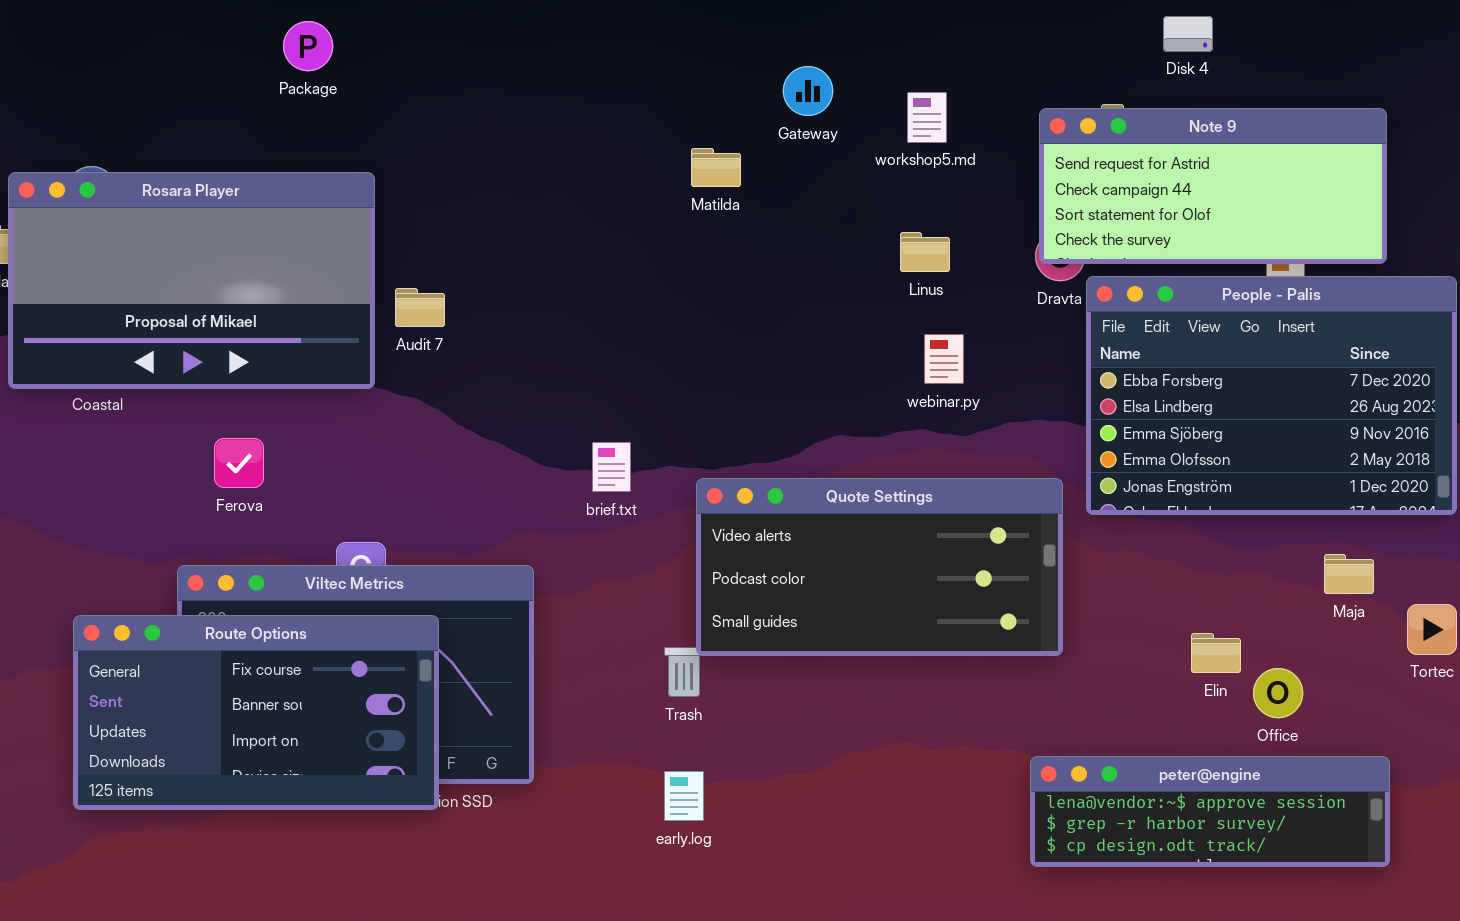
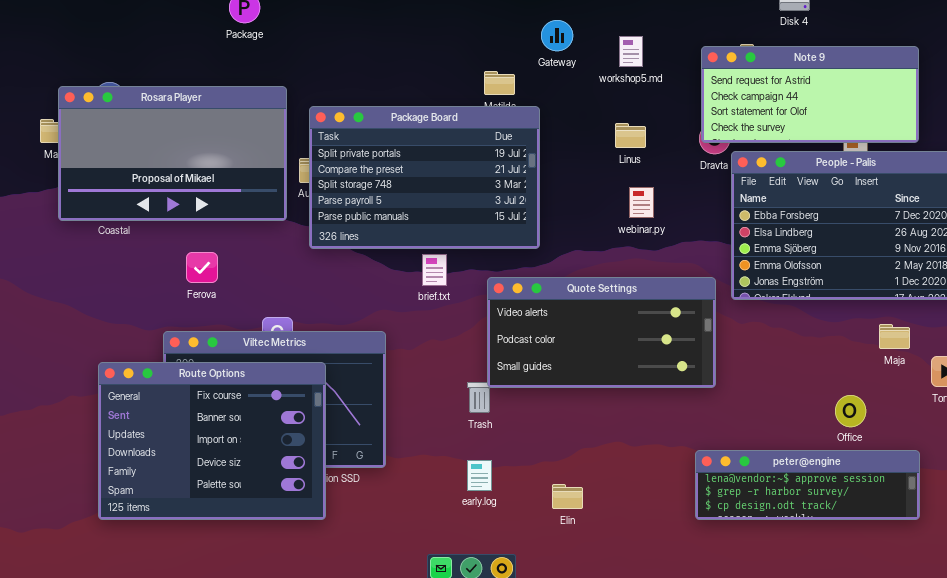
Package Board: none -> [309,106,540,249], opened
Route Options: [73,615,439,810] -> [98,362,326,520], resized
Elin: [1191,633,1241,673] -> [552,484,583,509], moved

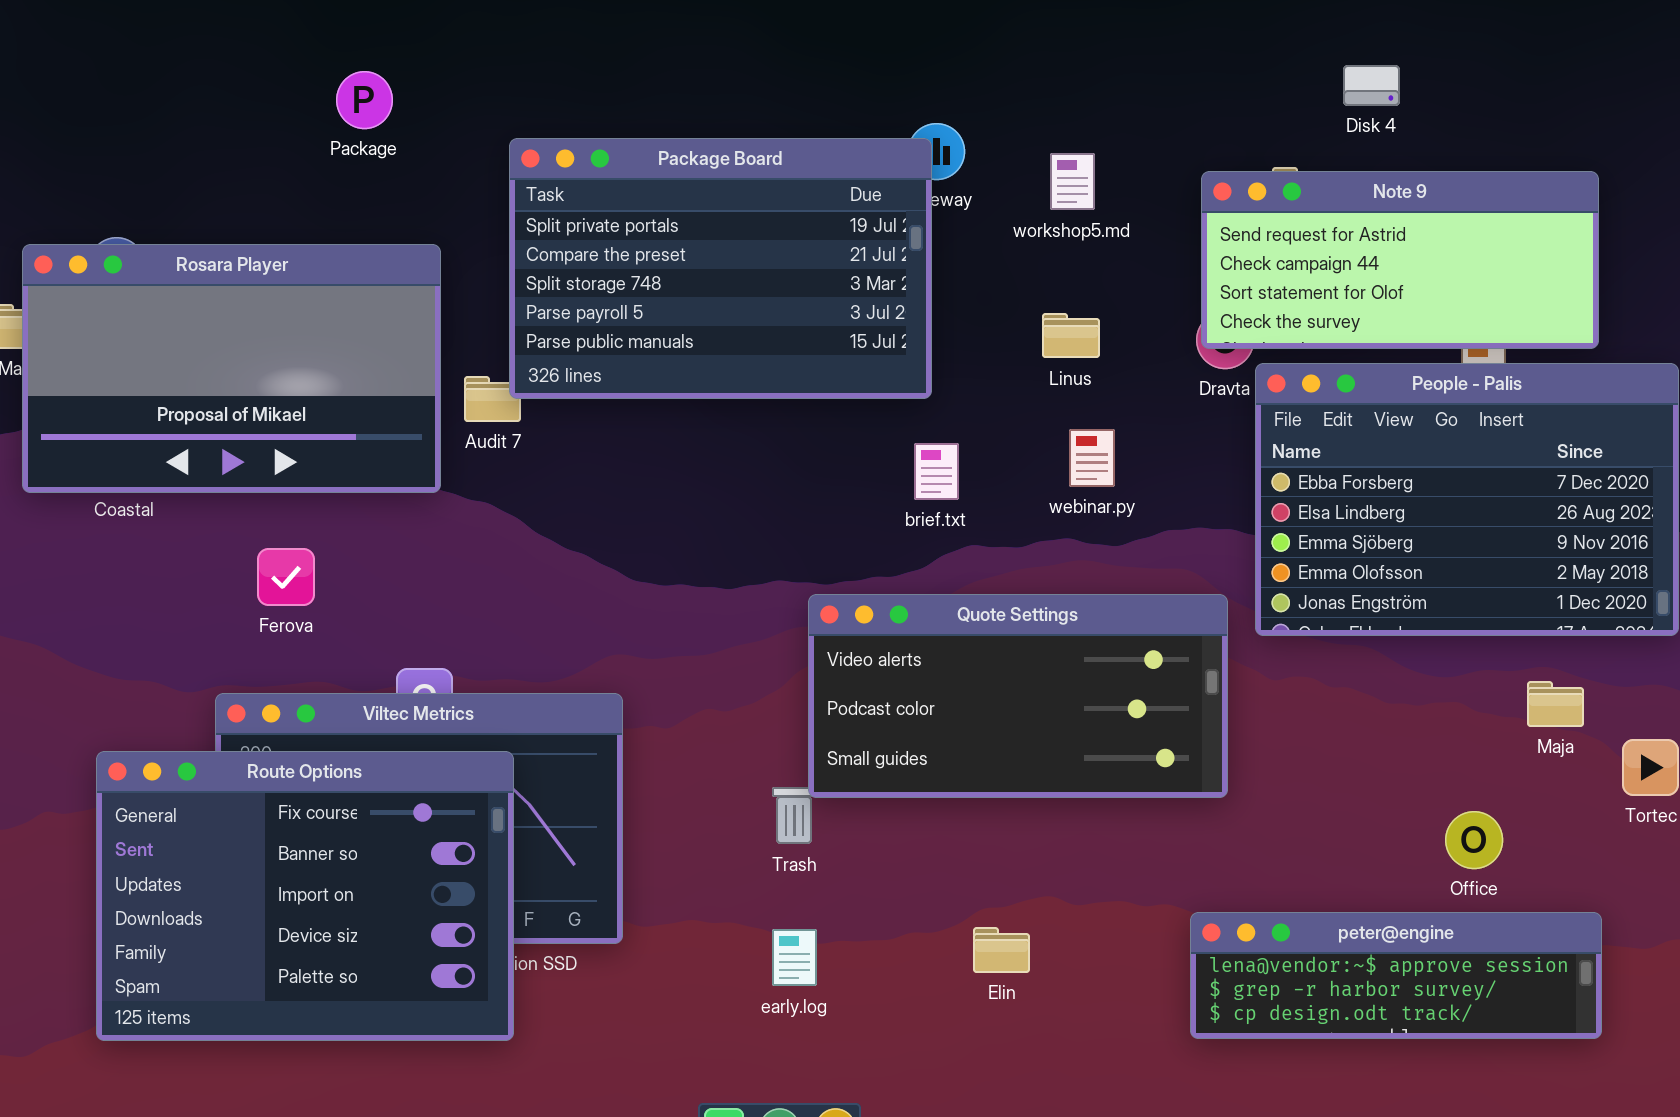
Package Board: [309,106,540,249] -> [509,138,932,399], moved
brief.txt: [422,254,447,286] -> [914,443,959,500], moved
Elin: [552,484,583,509] -> [973,927,1030,973], moved

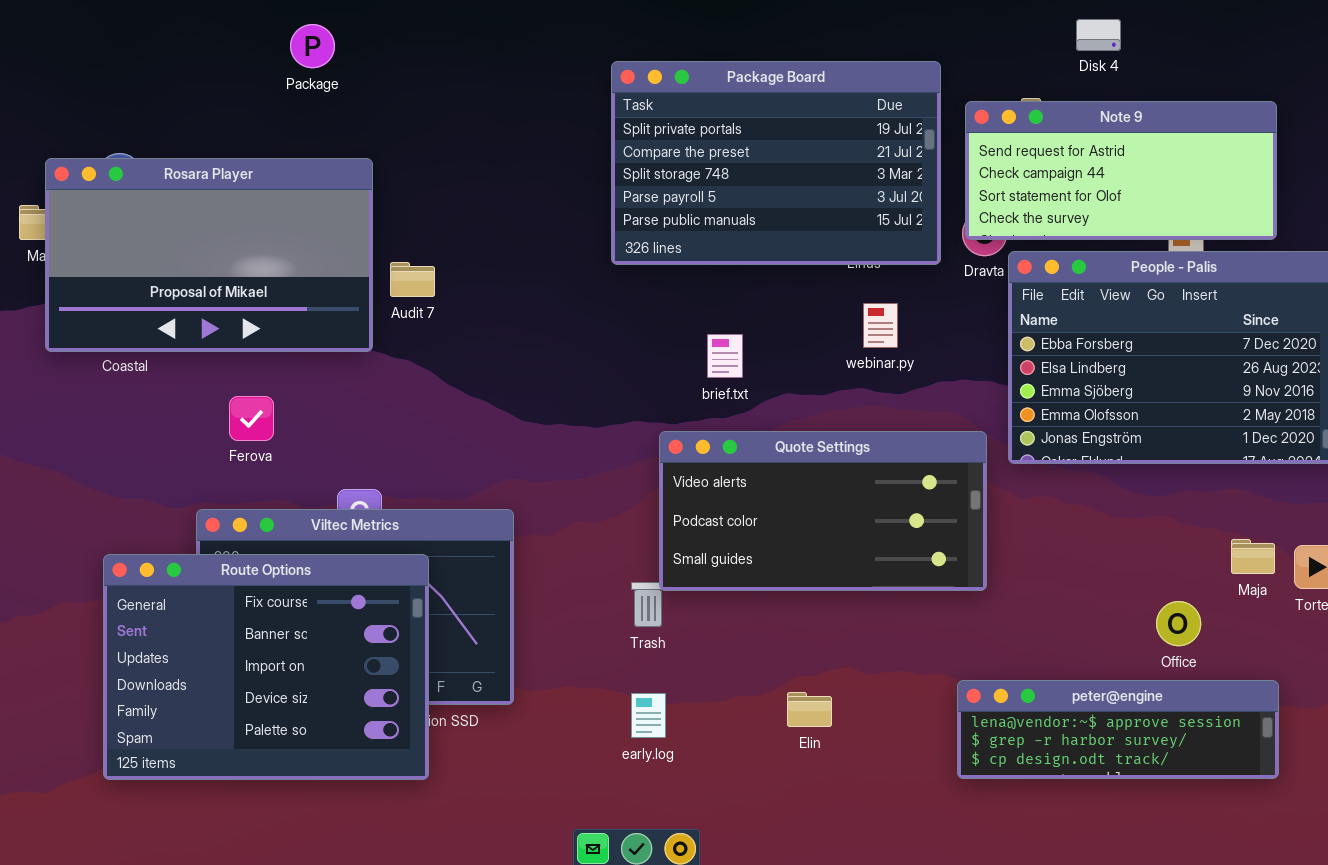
Package Board: [509,138,932,399] -> [611,61,941,265], moved
brief.txt: [914,443,959,500] -> [707,334,743,378], moved
Maja: [1527,681,1584,727] -> [1231,539,1275,574], moved

